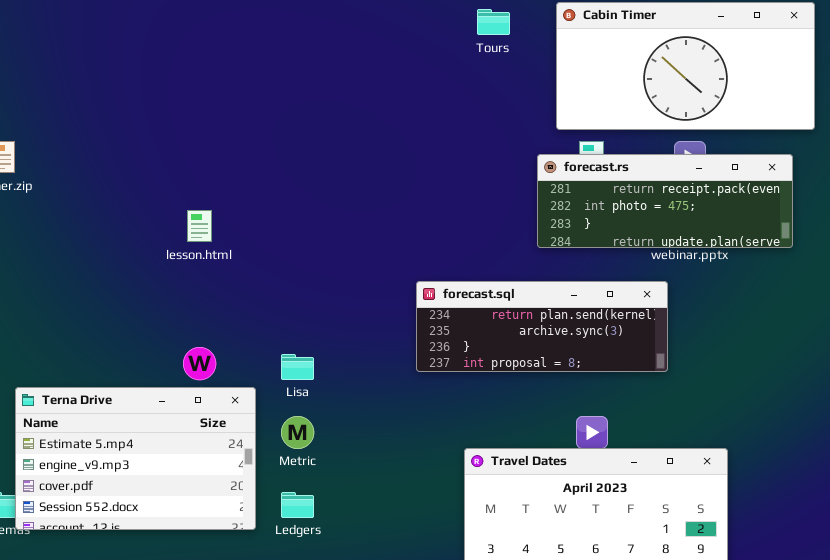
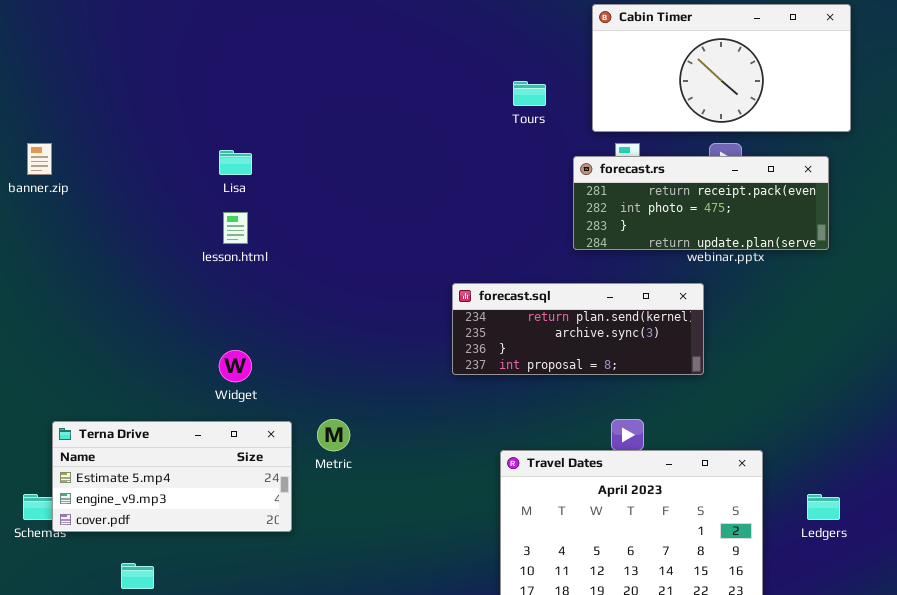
Tours: [477,9,510,35] -> [513,81,546,106], moved
Lisa: [281,354,314,380] -> [219,150,252,175], moved
Terna Drive: [15,387,256,530] -> [52,421,292,532], resized
Ledgers: [281,492,314,518] -> [807,494,840,520], moved

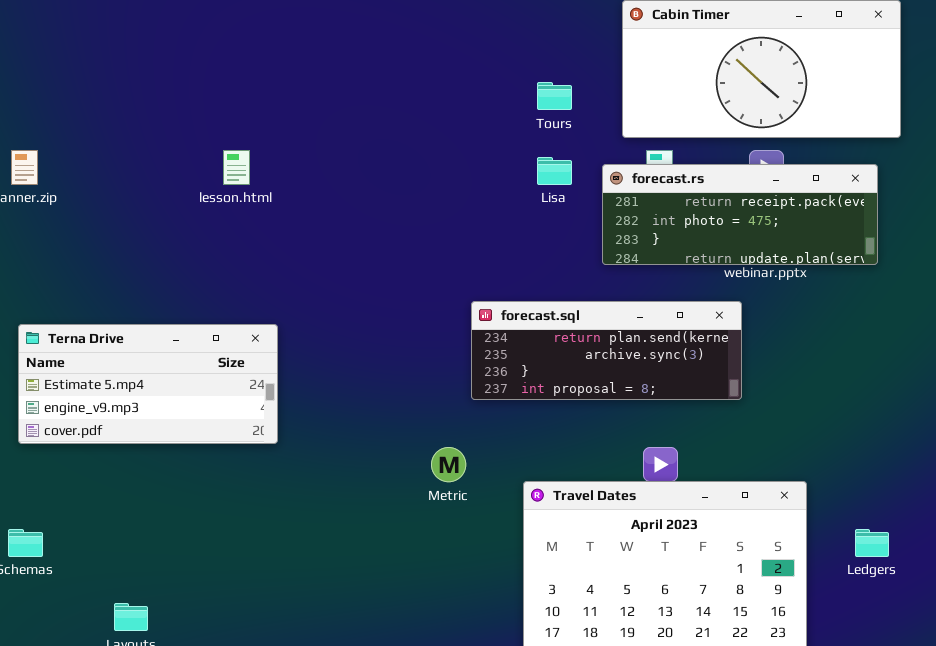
Lisa: [219,150,252,175] -> [537,157,572,185], moved
lesson.html: [223,212,248,244] -> [223,150,250,185], moved
Metric: [317,419,350,451] -> [431,447,466,482], moved
Terna Drive: [52,421,292,532] -> [18,324,278,444], moved

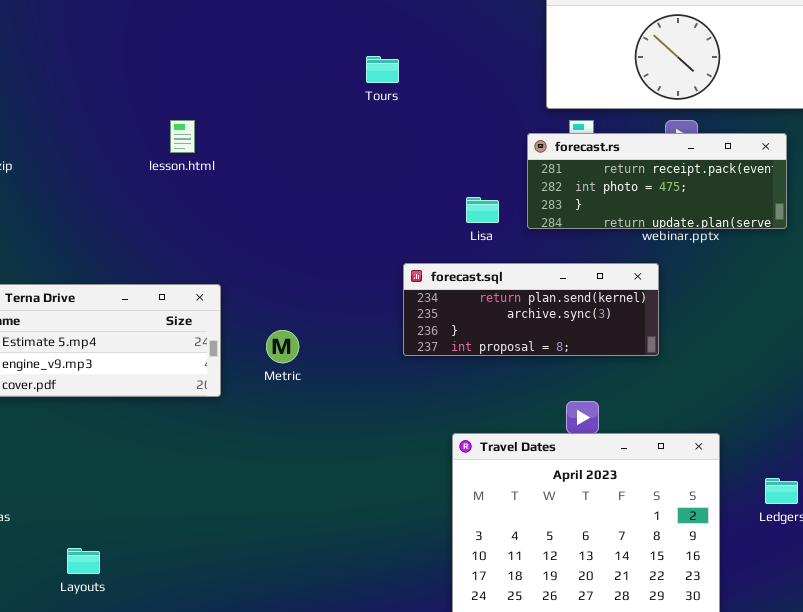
Tours: [537,82,572,110] -> [366,56,399,83], moved
Lisa: [537,157,572,185] -> [466,197,499,223], moved
Metric: [431,447,466,482] -> [266,330,299,363], moved

